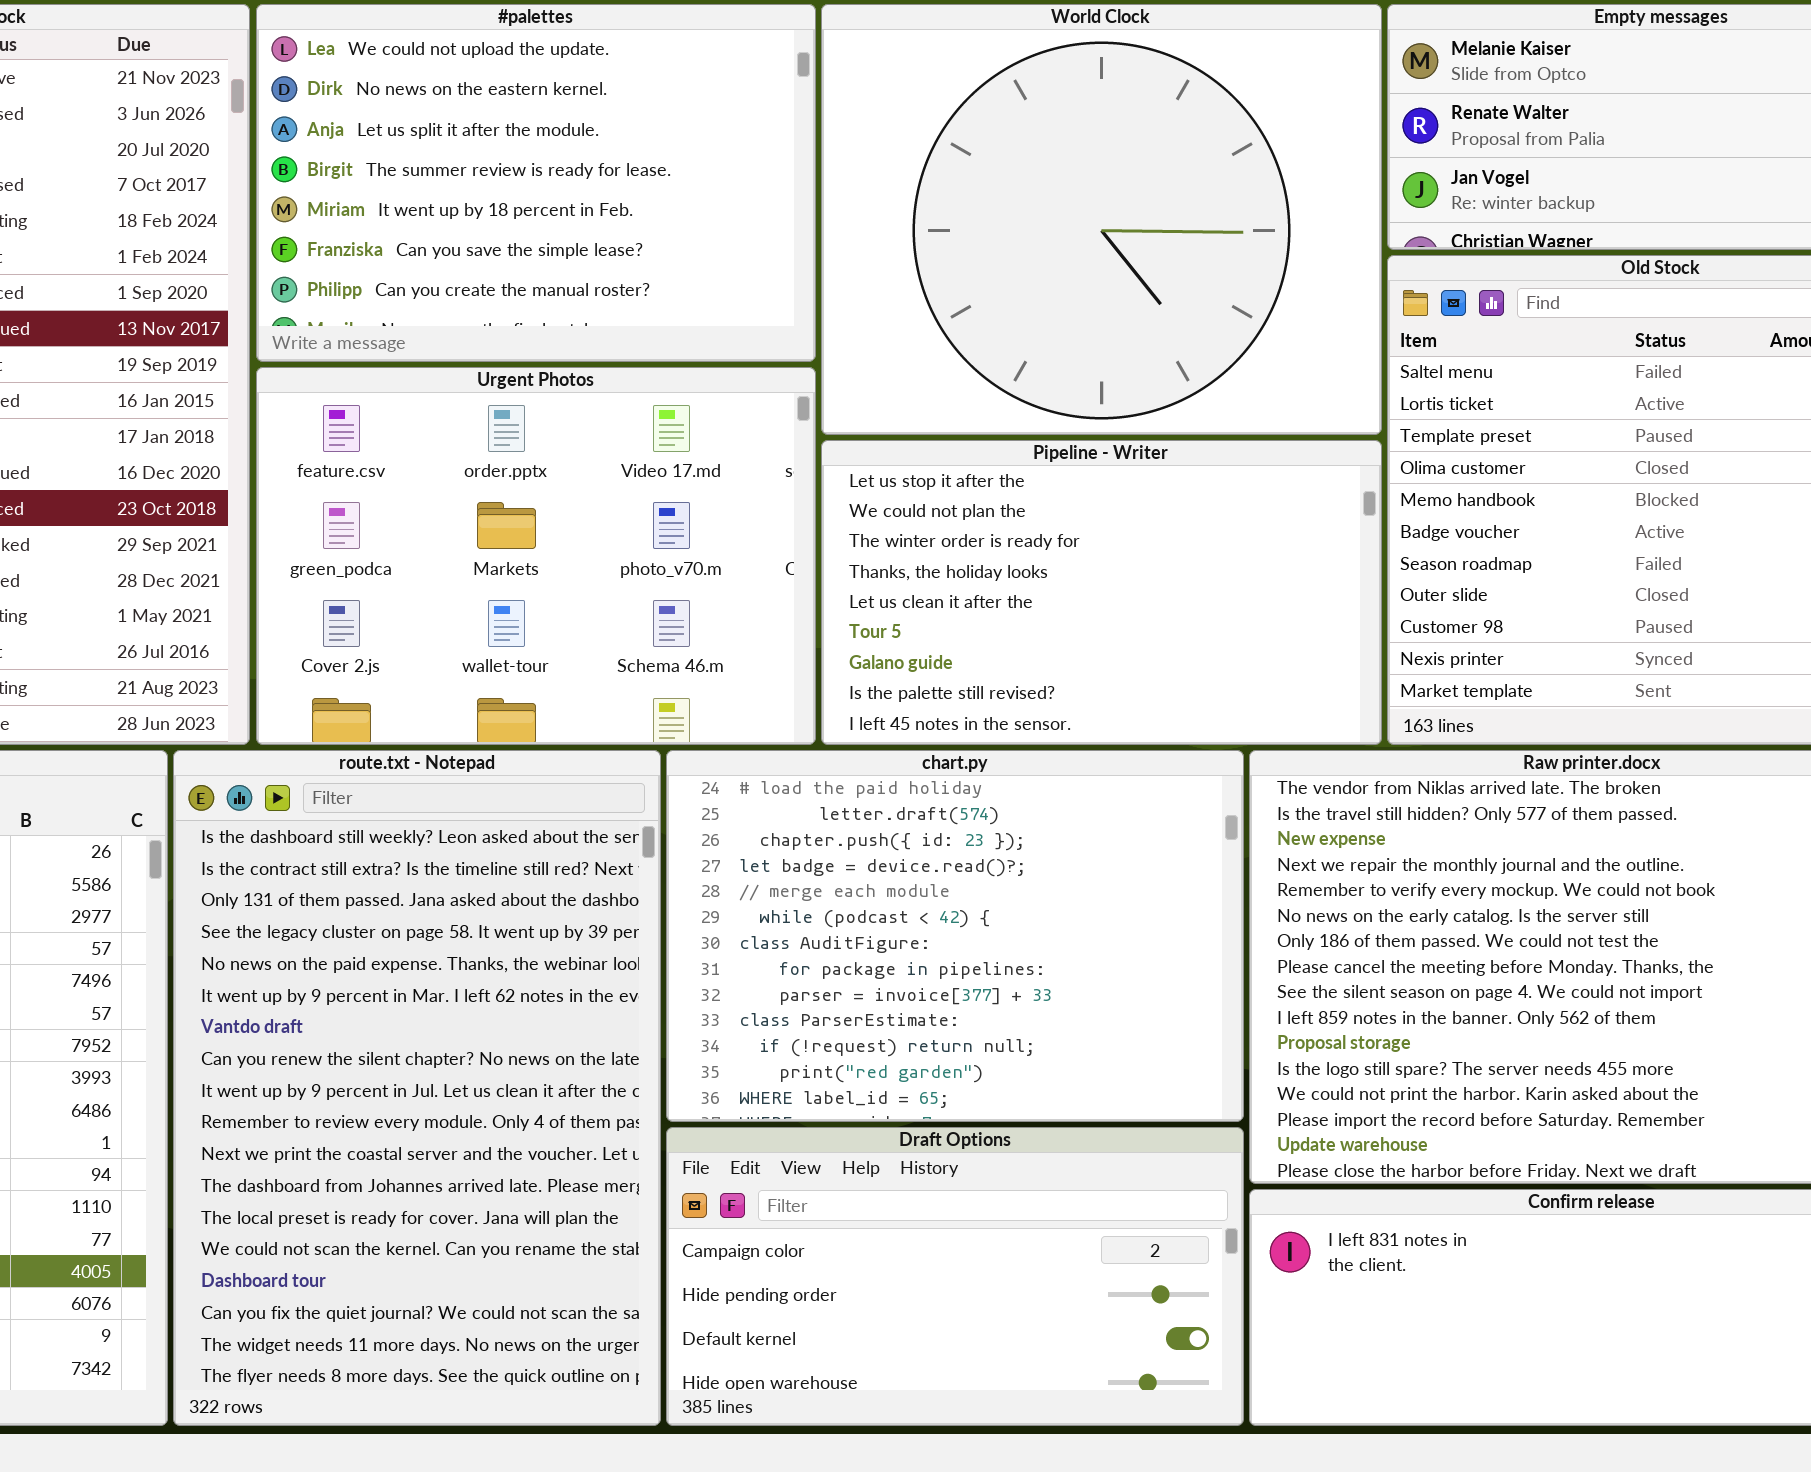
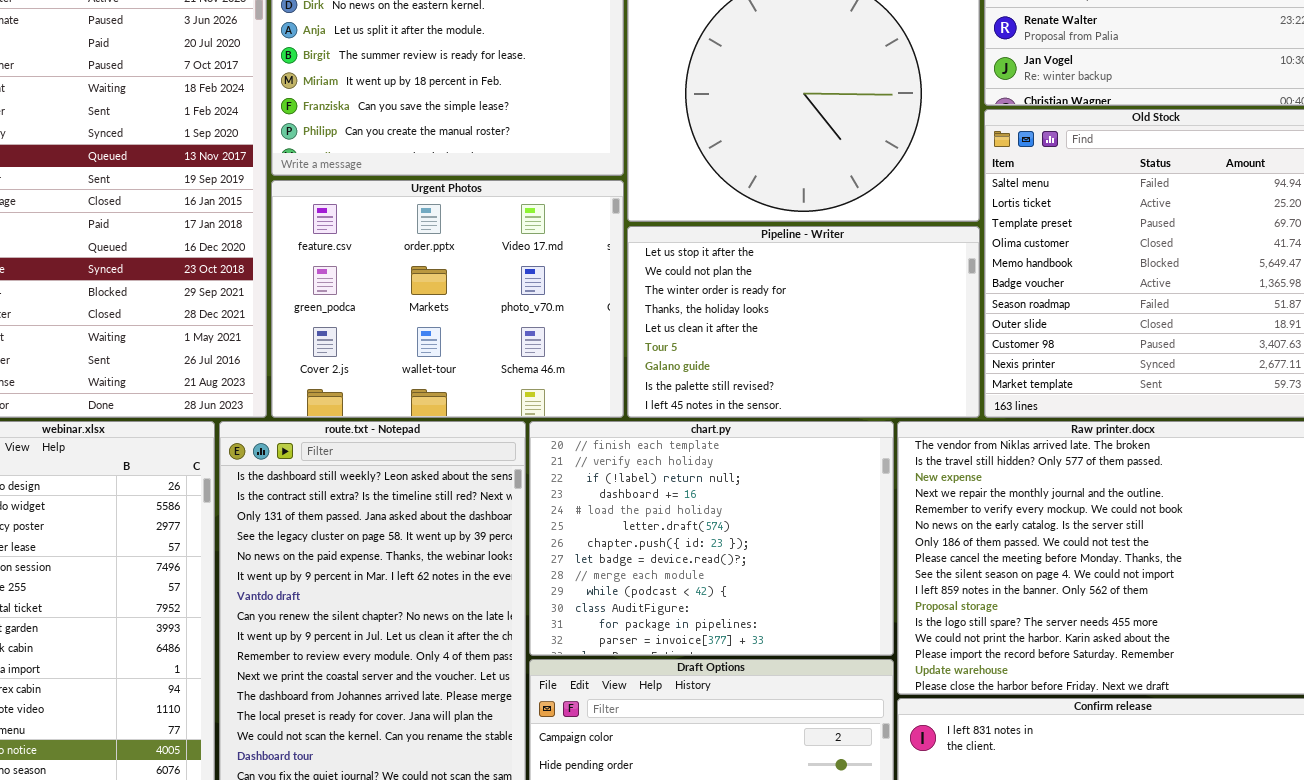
chart.py: [666,750,1244,1122] -> [529,421,894,656], scrolled up 4 rows

